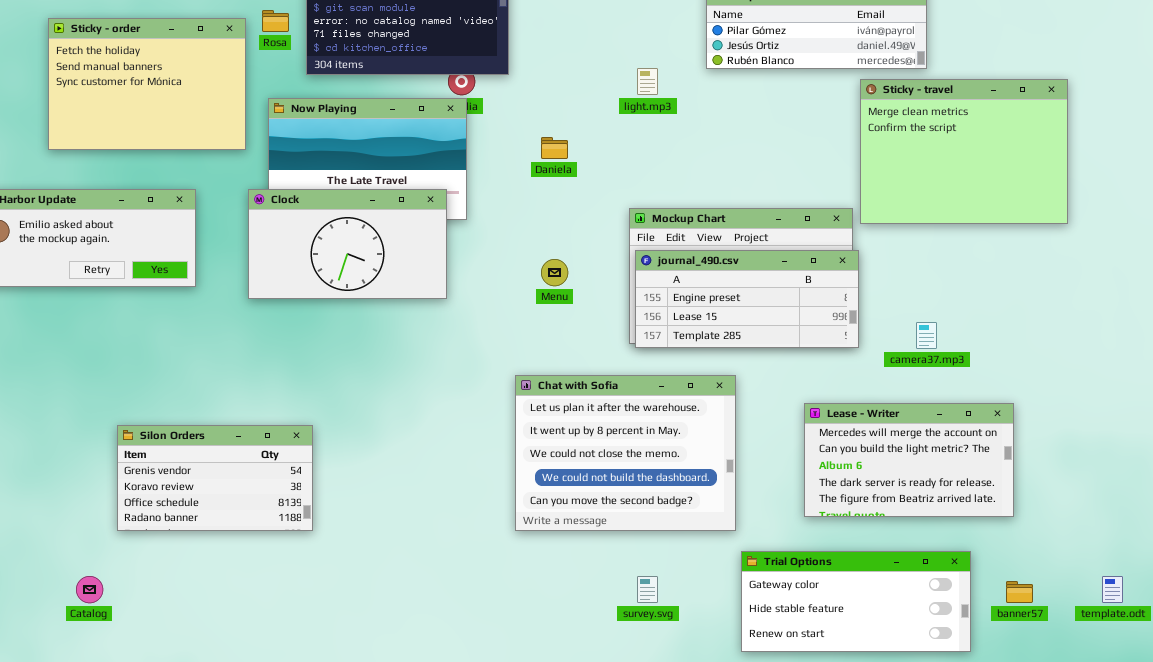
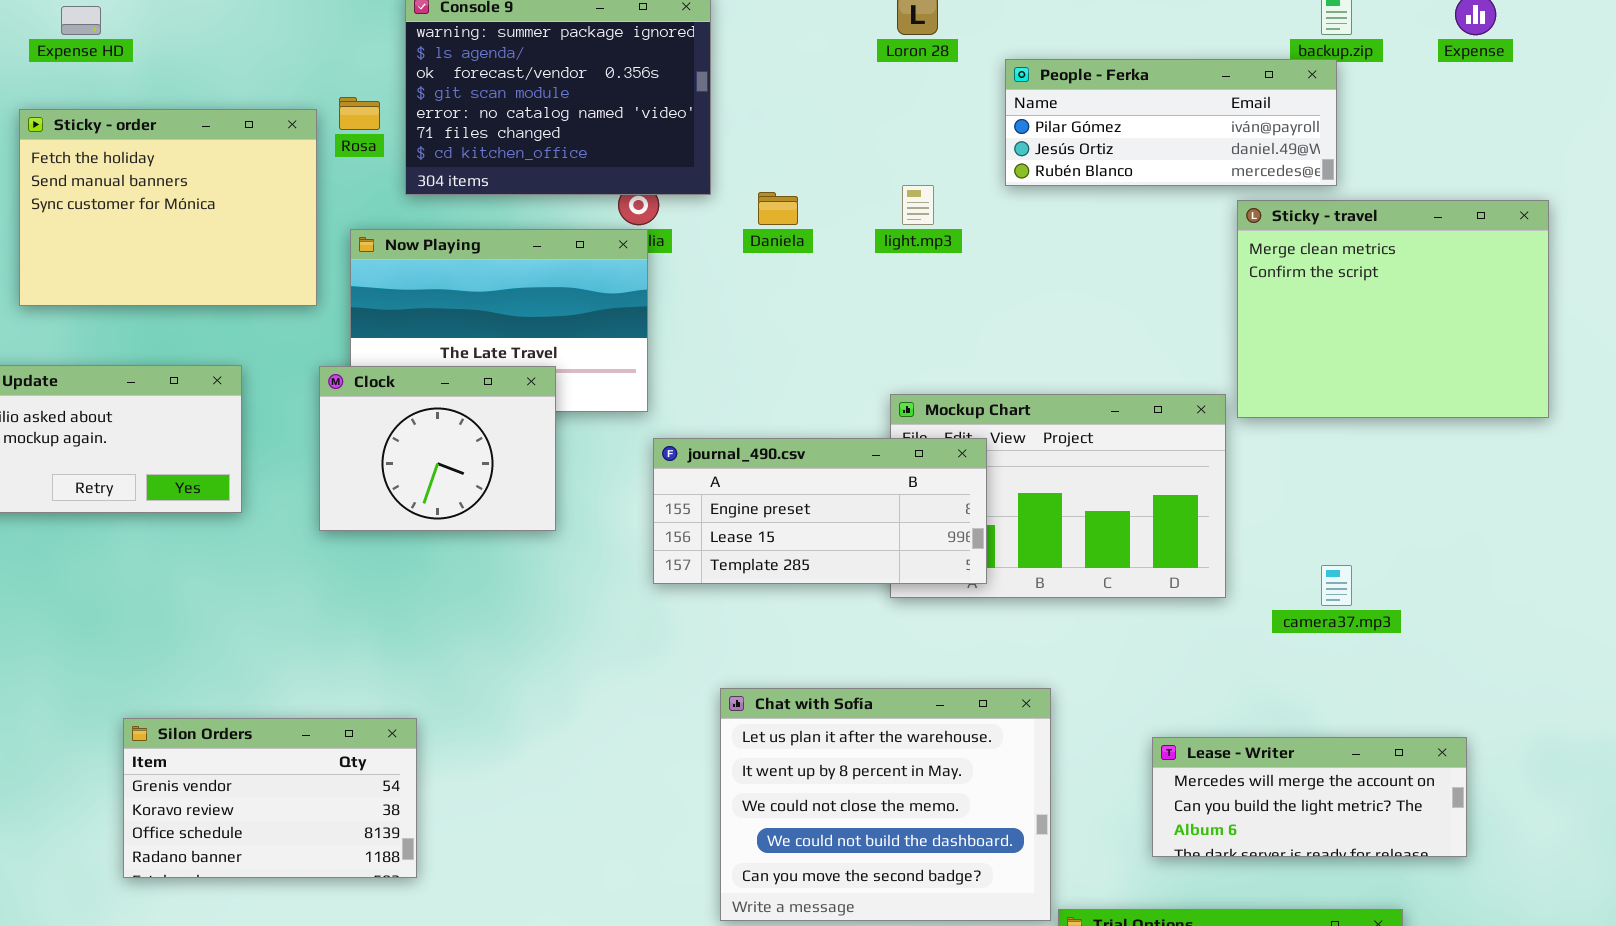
Daniela: [541,137,568,159] -> [758,192,798,225], moved
Clock: [248,189,447,299] -> [319,366,556,531], resized
journal_490.csv: [635,250,859,348] -> [653,438,987,584], moved
Chat with Sofía: [515,375,736,531] -> [720,688,1051,921], moved
Lease - Writer: [804,403,1014,517] -> [1152,737,1467,857], resized

